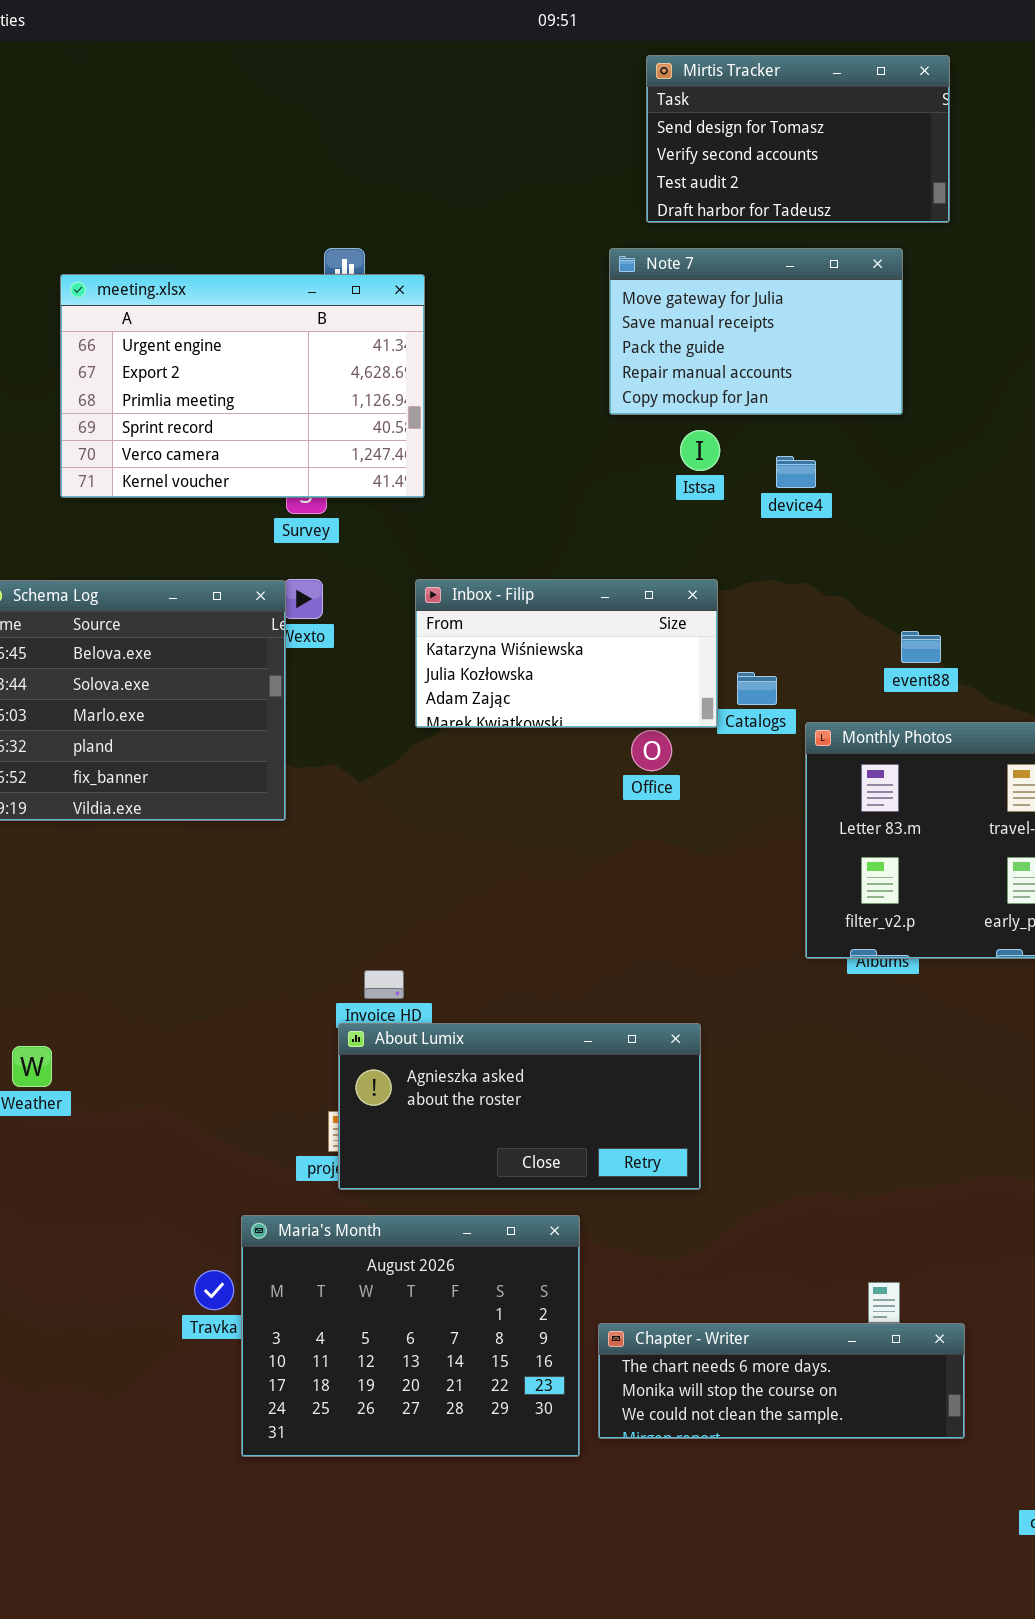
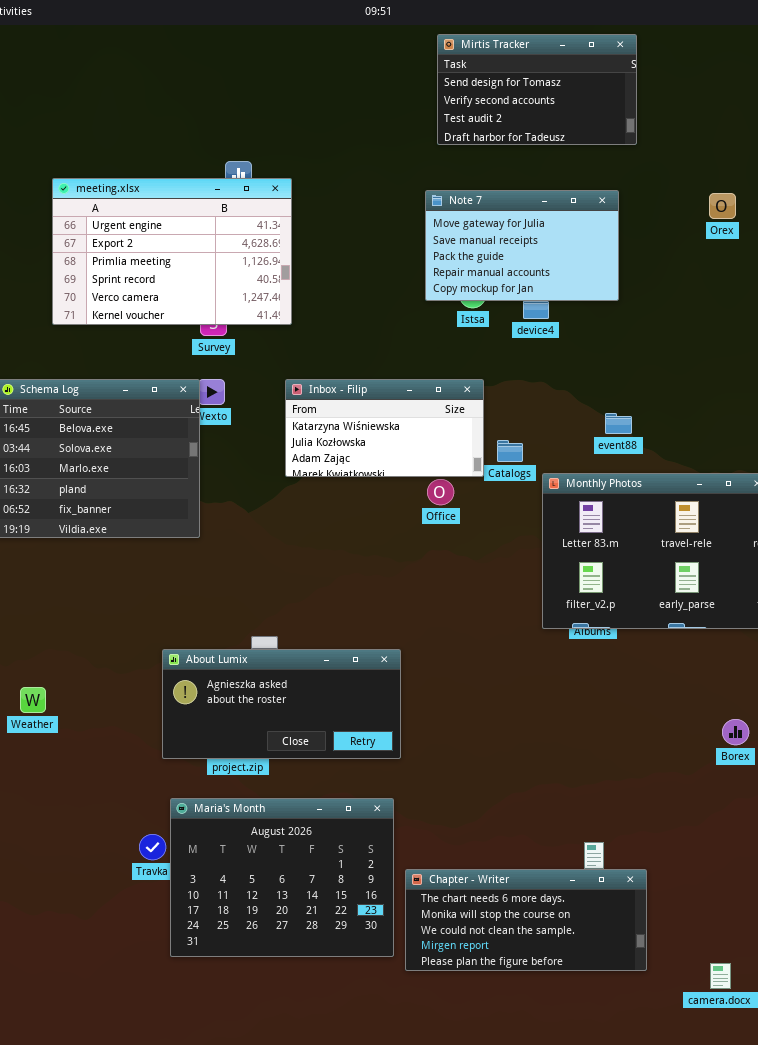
Note 7: [609,248,903,415] -> [425,190,619,301], moved
About Lumix: [338,1023,701,1190] -> [162,649,401,759], moved
Chapter - Writer: [598,1323,965,1439] -> [405,869,647,971], resized

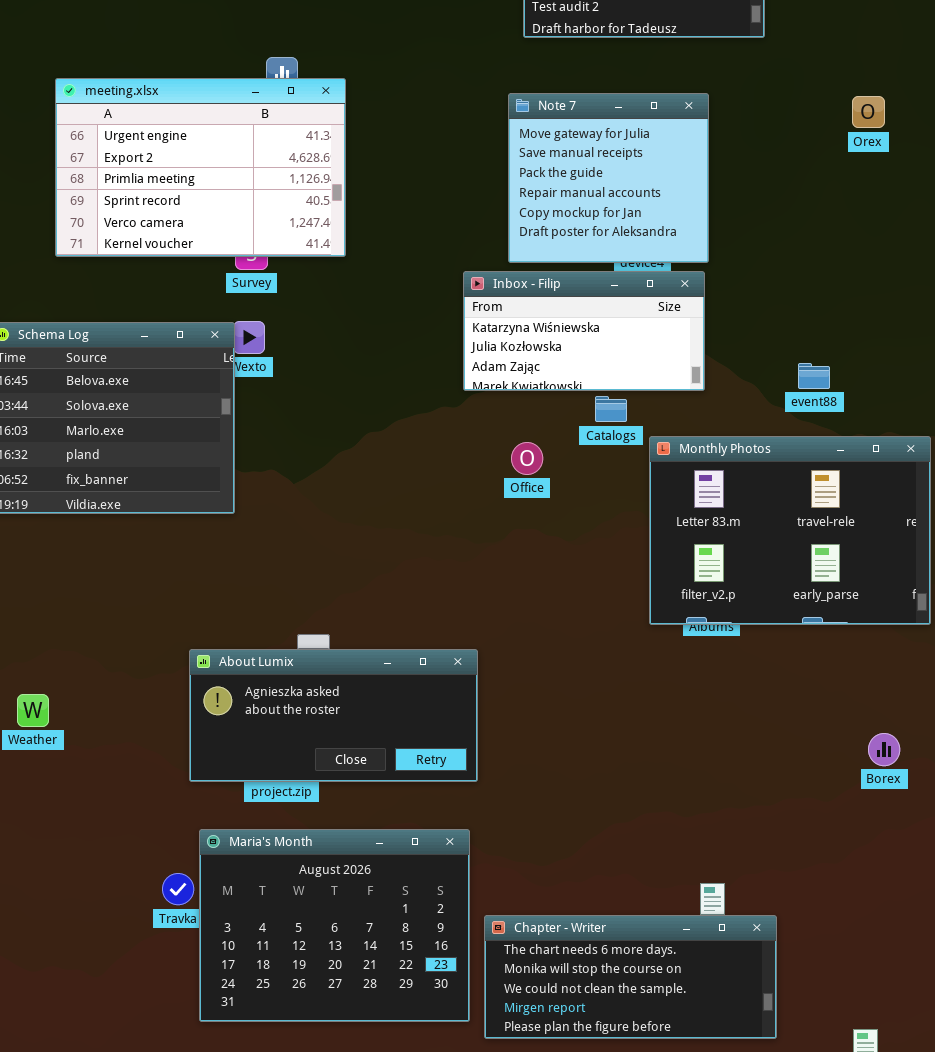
Note 7: [425,190,619,301] -> [508,93,709,263], resized
Inbox - Filip: [285,379,484,477] -> [463,271,705,391], moved
event88: [605,413,632,434] -> [798,363,830,389], moved

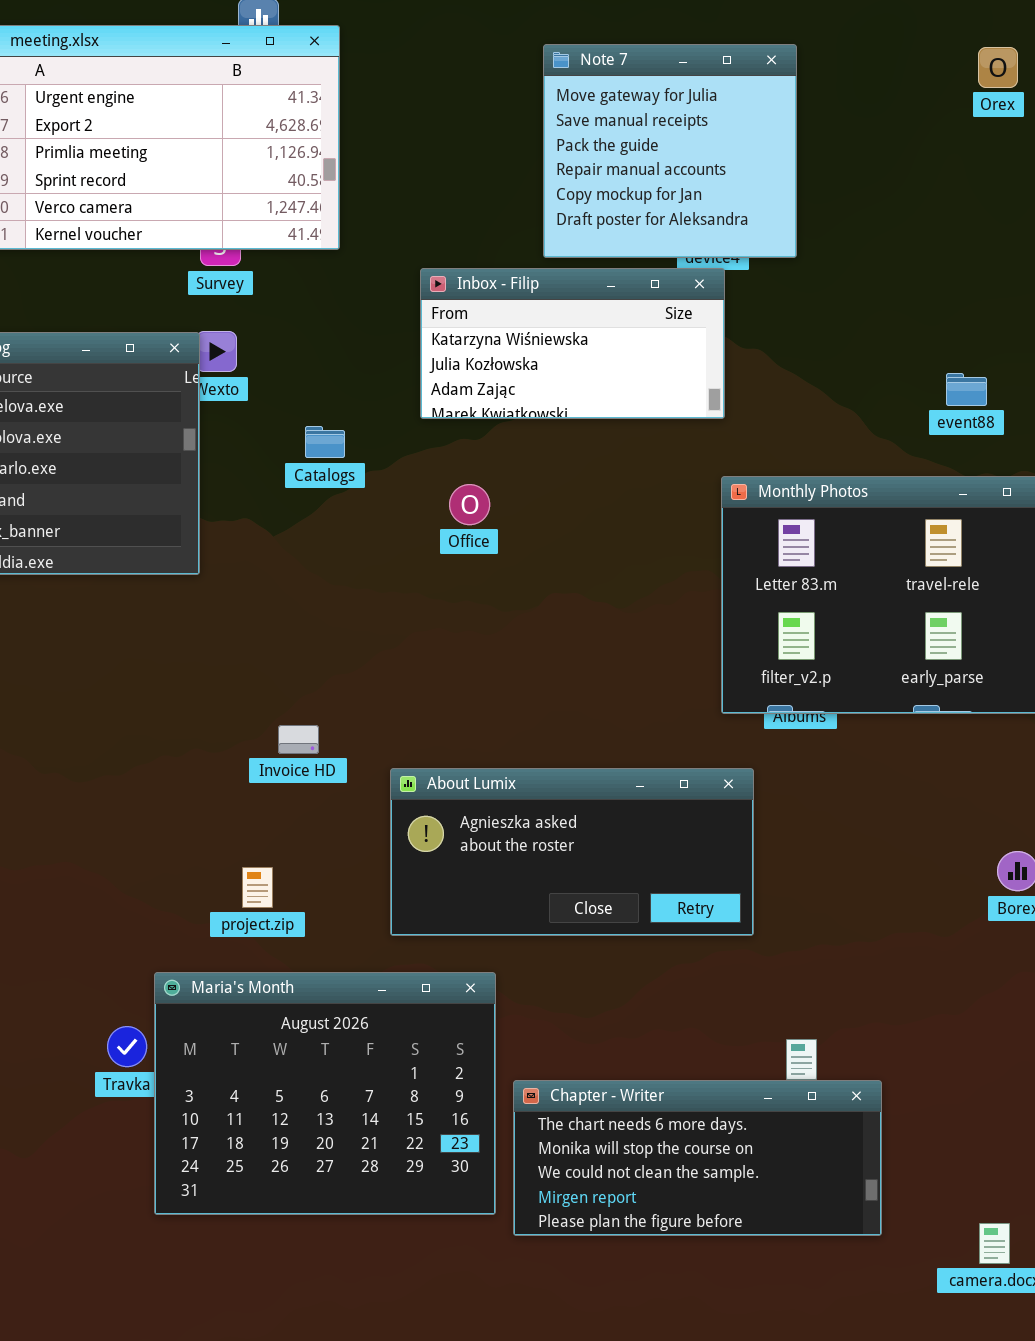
Inbox - Filip: [463,271,705,391] -> [420,268,725,419], moved
event88: [798,363,830,389] -> [946,373,987,406], moved
Catalogs: [595,396,627,422] -> [305,426,345,458], moved
Office: [511,442,543,475] -> [449,484,490,525], moved
About Lumix: [189,649,478,782] -> [390,768,754,936], moved

